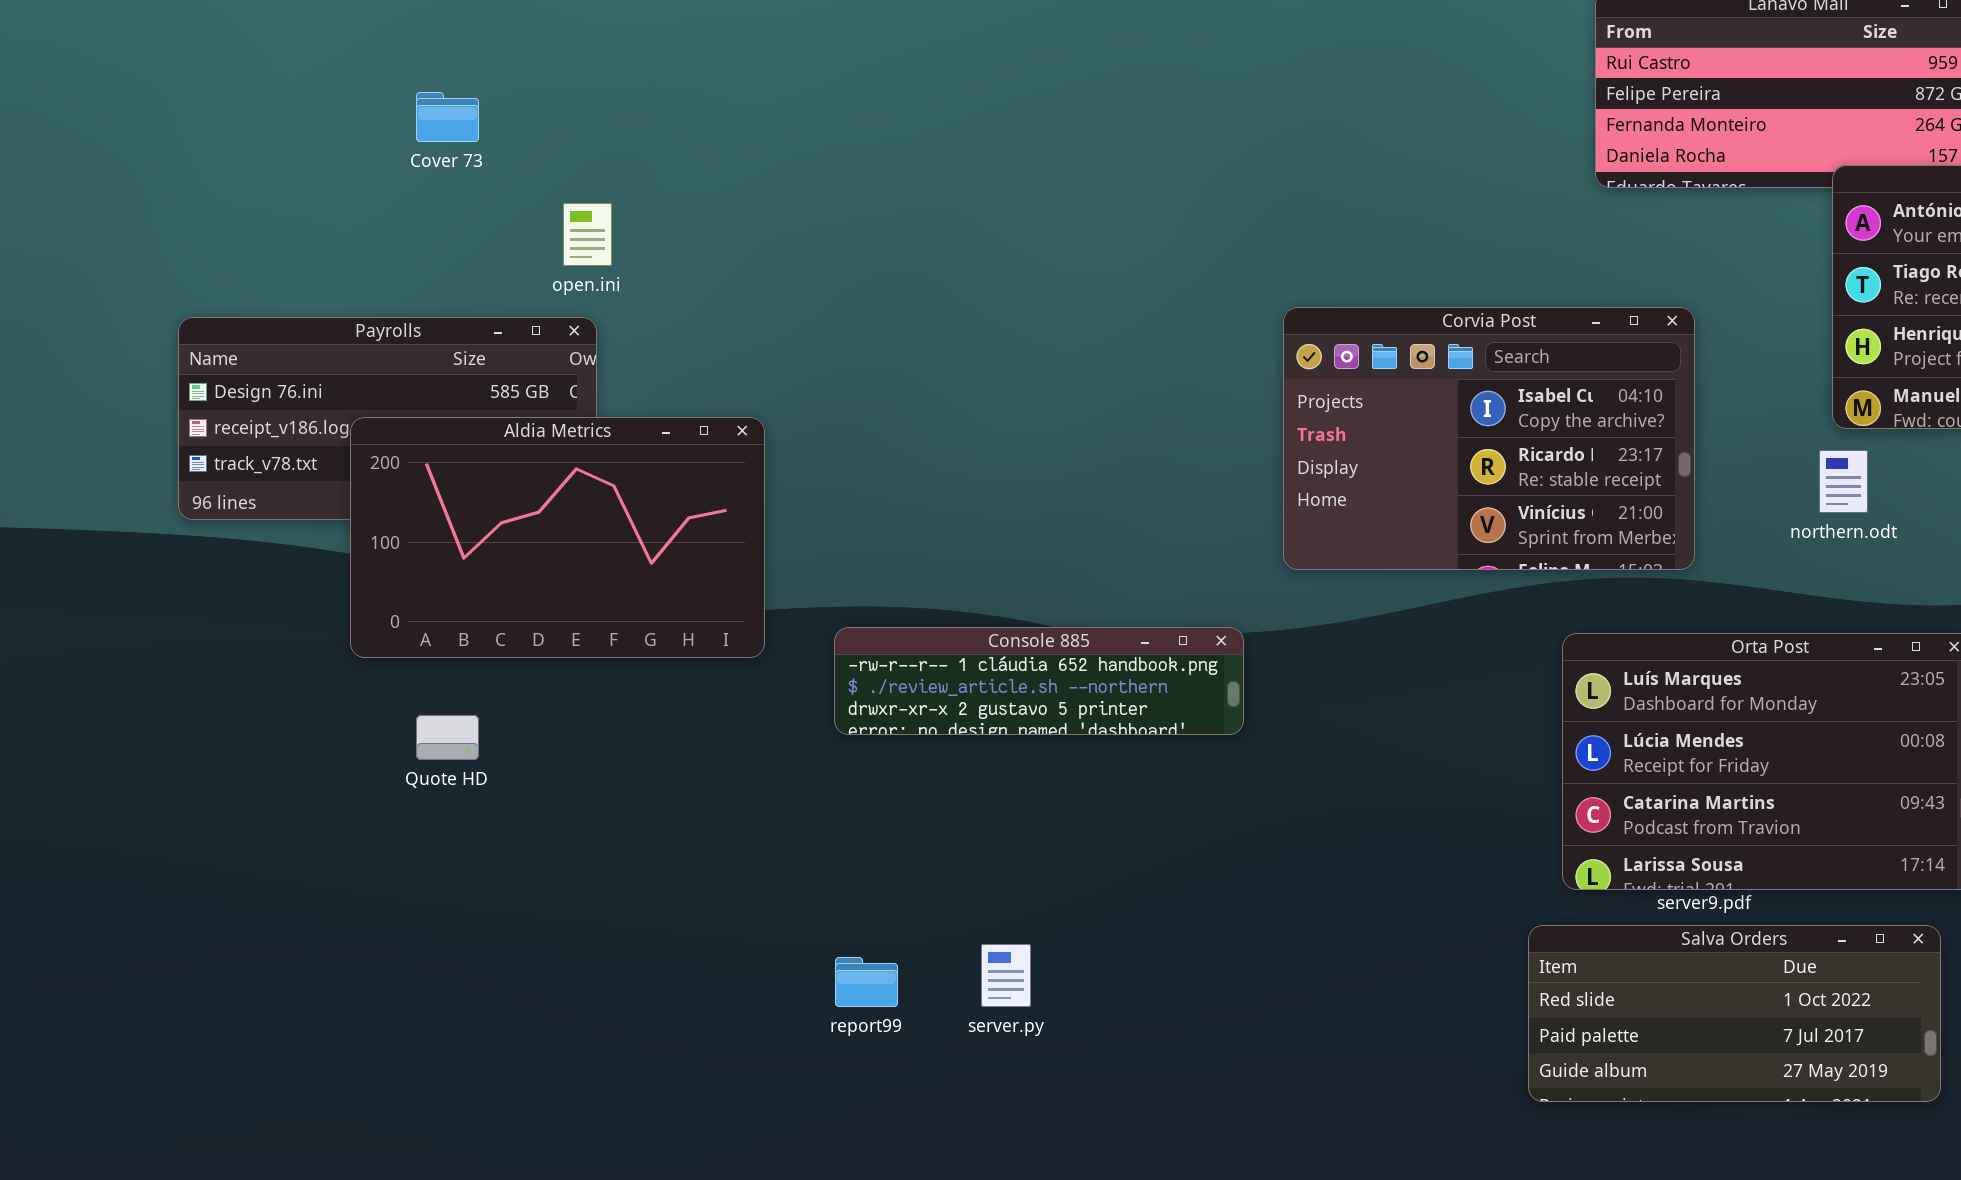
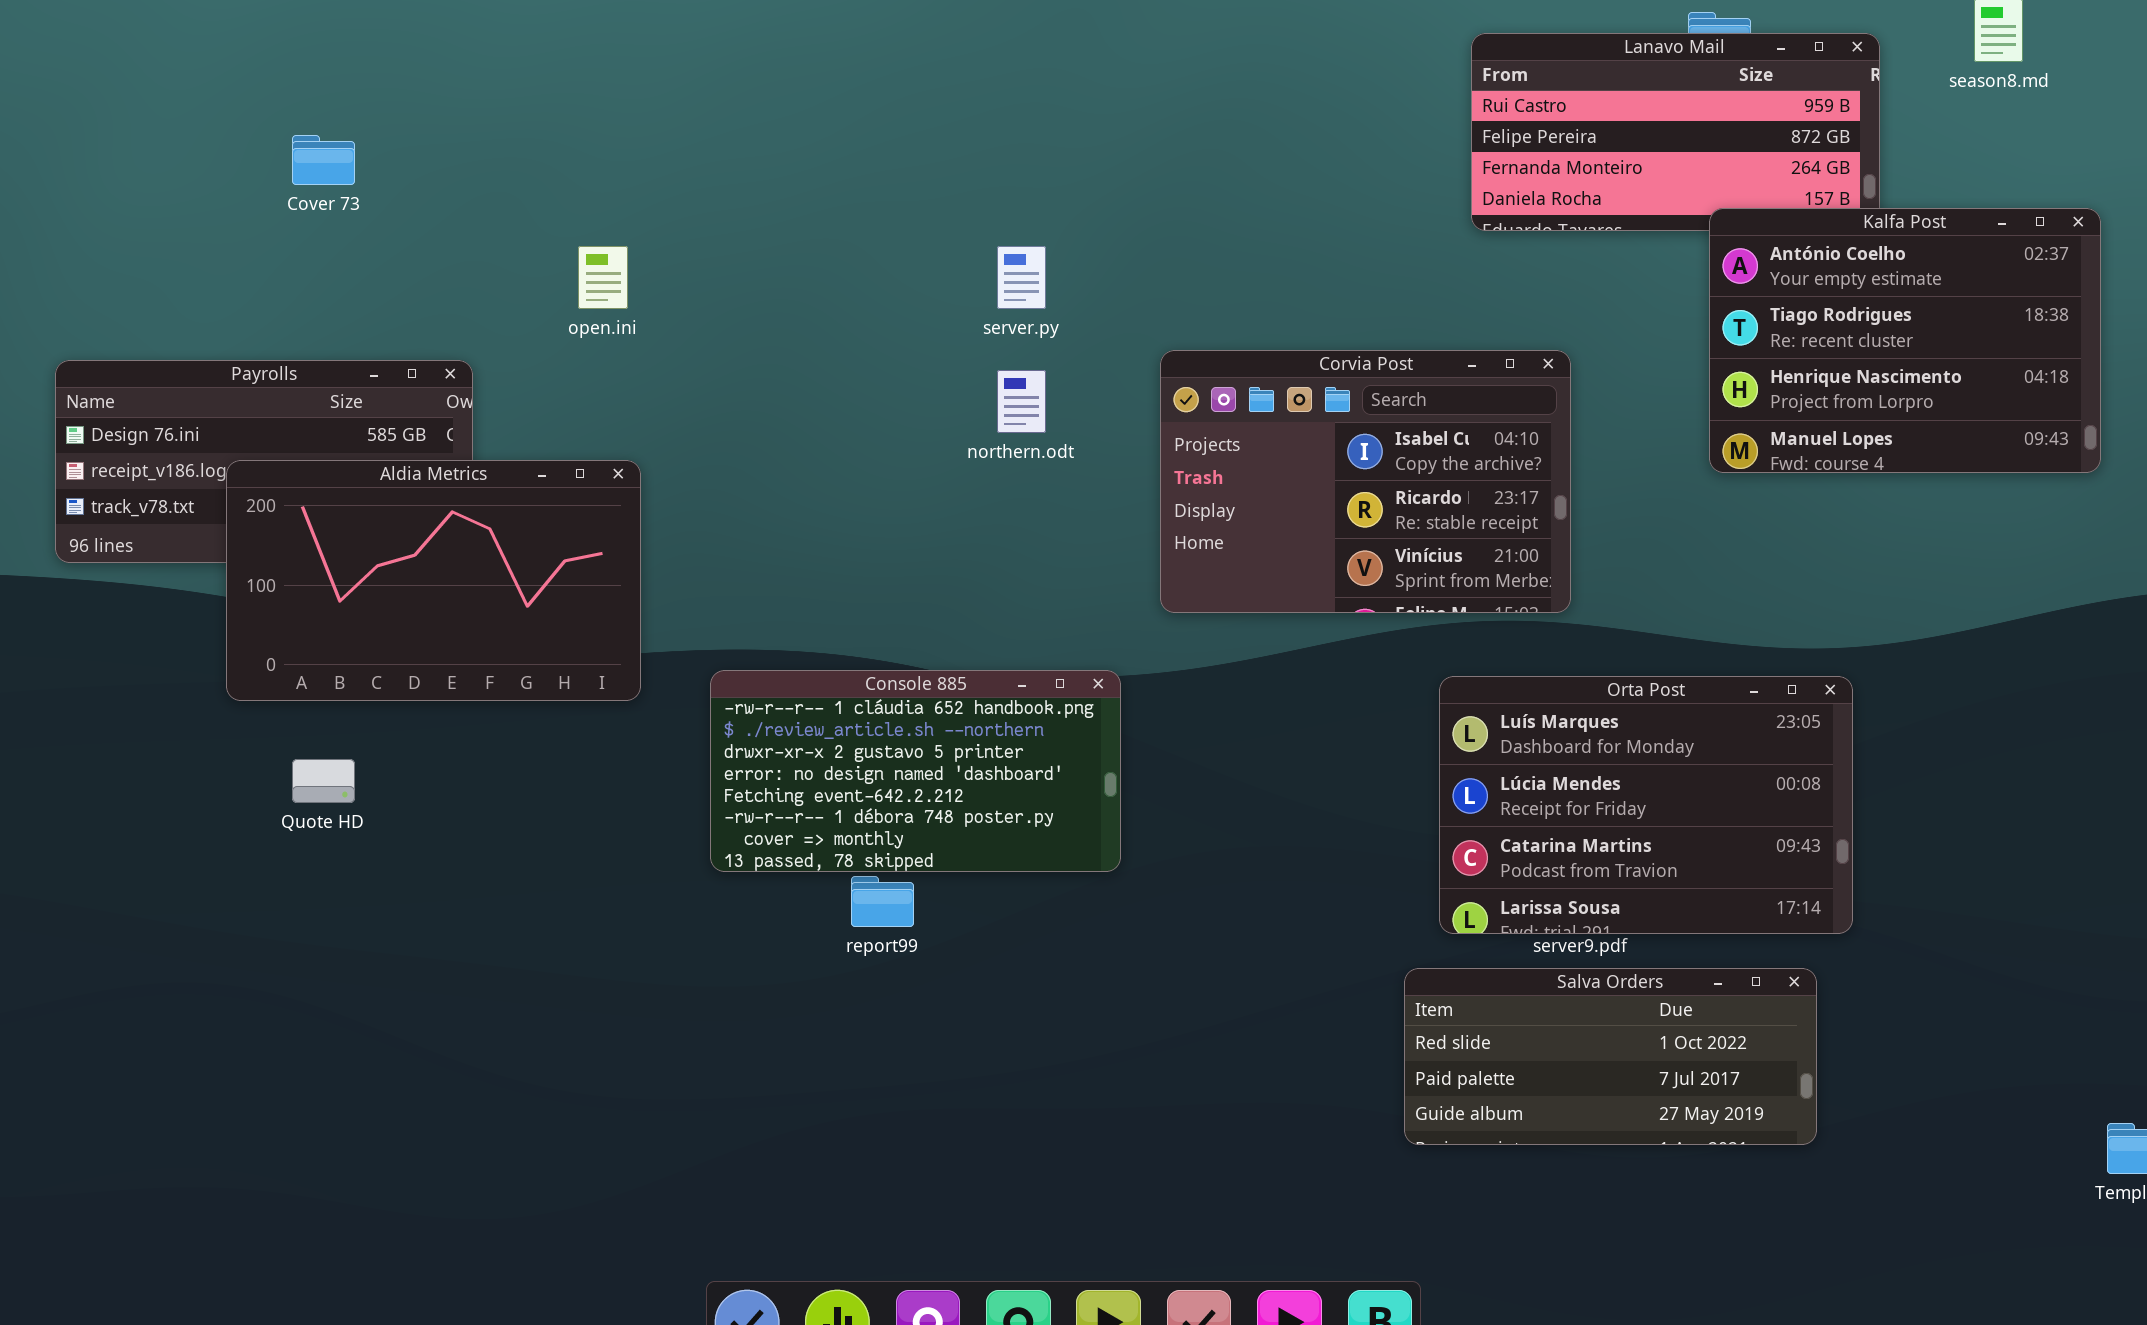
open.ini: [563,203,612,266] -> [578,246,628,309], moved
northern.odt: [1819,450,1868,513] -> [997,370,1046,433], moved
Console 885: [834,627,1244,735] -> [710,670,1121,872], resized
server.py: [981,944,1031,1007] -> [997,246,1046,309], moved
report99: [835,957,898,1007] -> [851,876,914,927], moved

